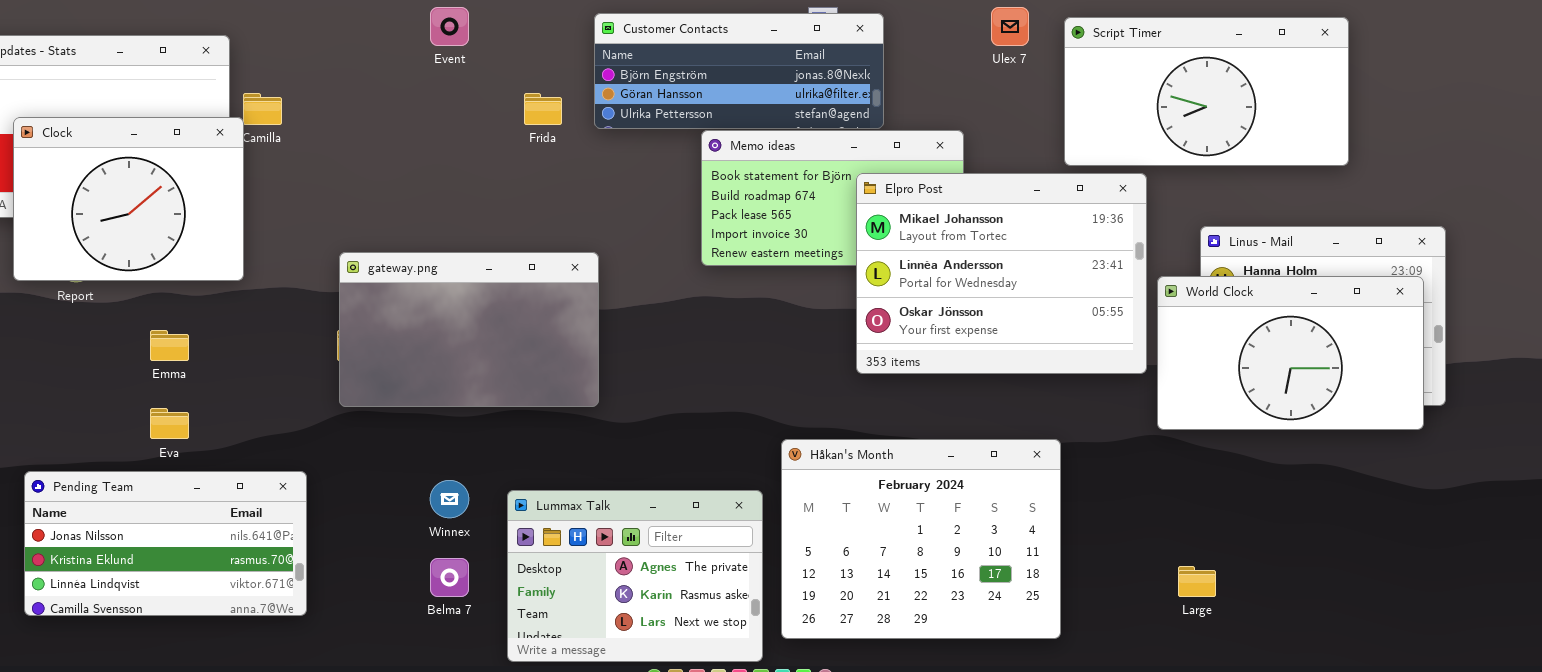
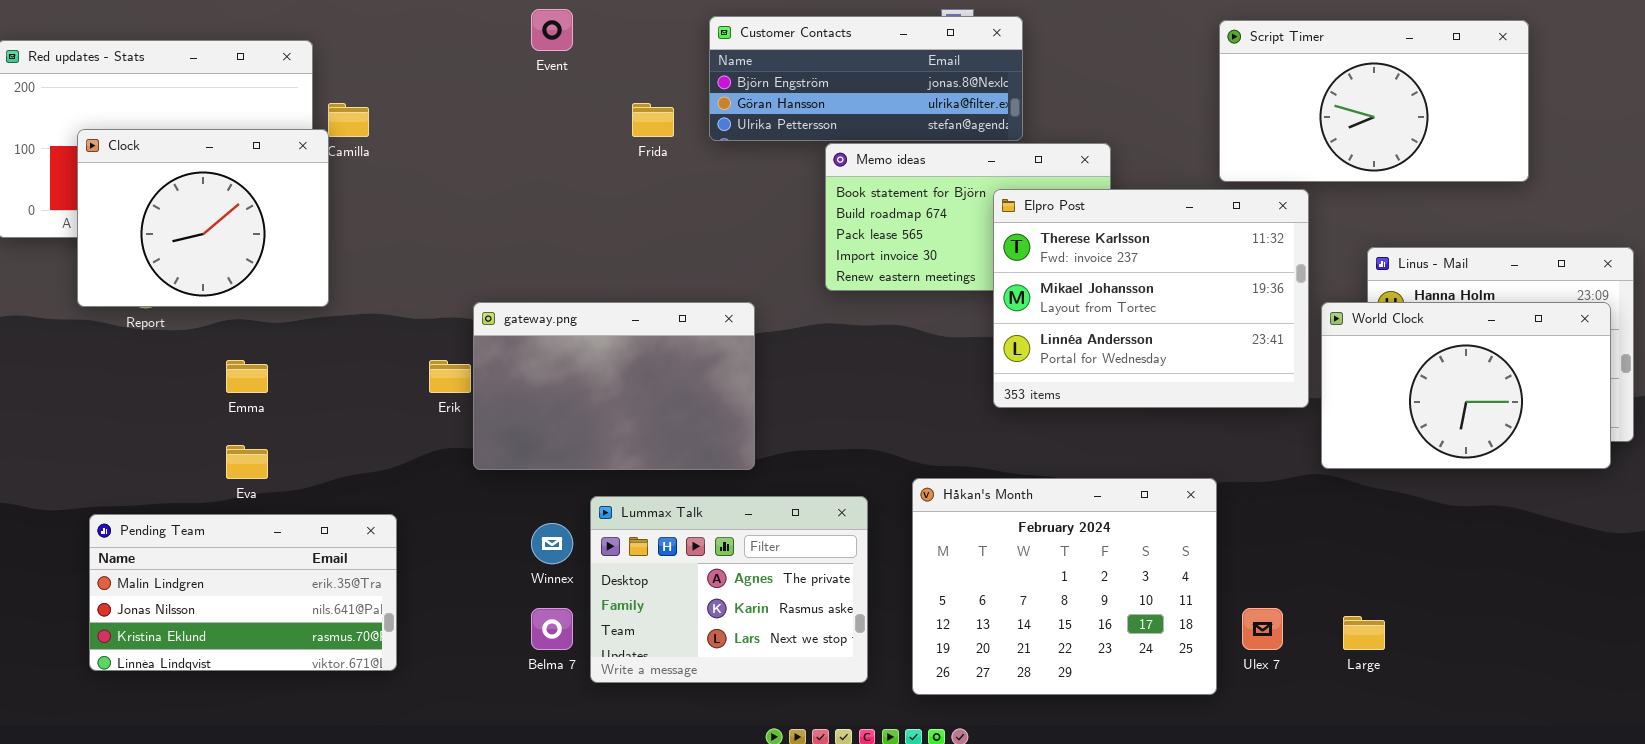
Ulex 7: [991,7,1029,46] -> [1242,608,1283,650], moved
Elpro Post: [856,173,1147,374] -> [993,189,1309,408], scrolled up 1 row
gateway.png: [339,252,599,407] -> [473,302,755,470], moved
Pending Team: [24,471,307,616] -> [89,514,397,671], scrolled up 1 row
Lummax Talk: [507,490,763,662] -> [590,496,868,683], moved

